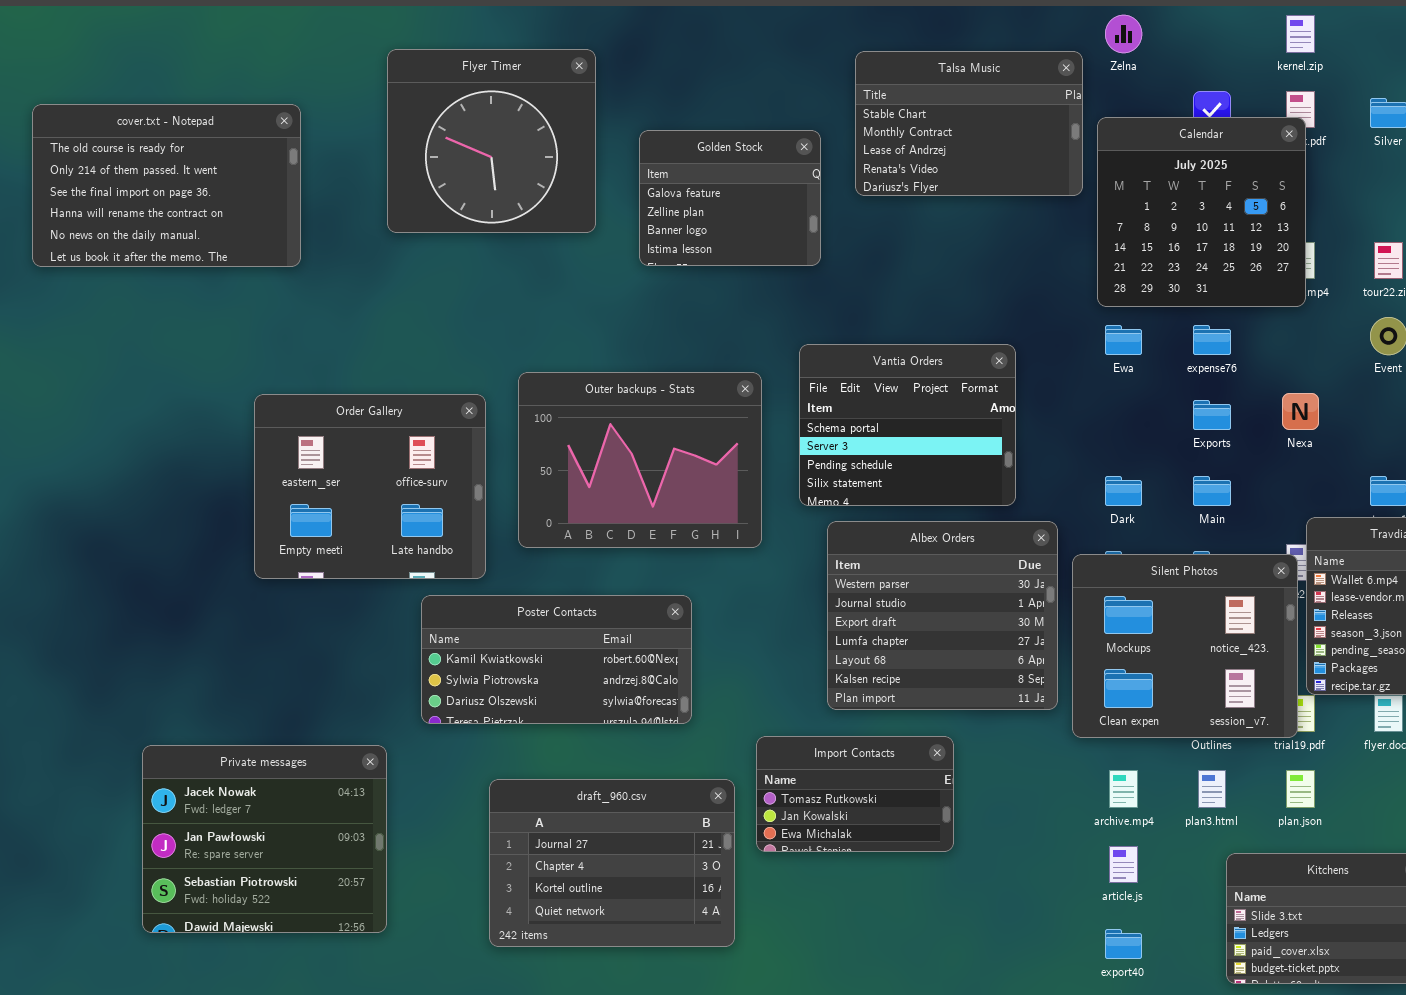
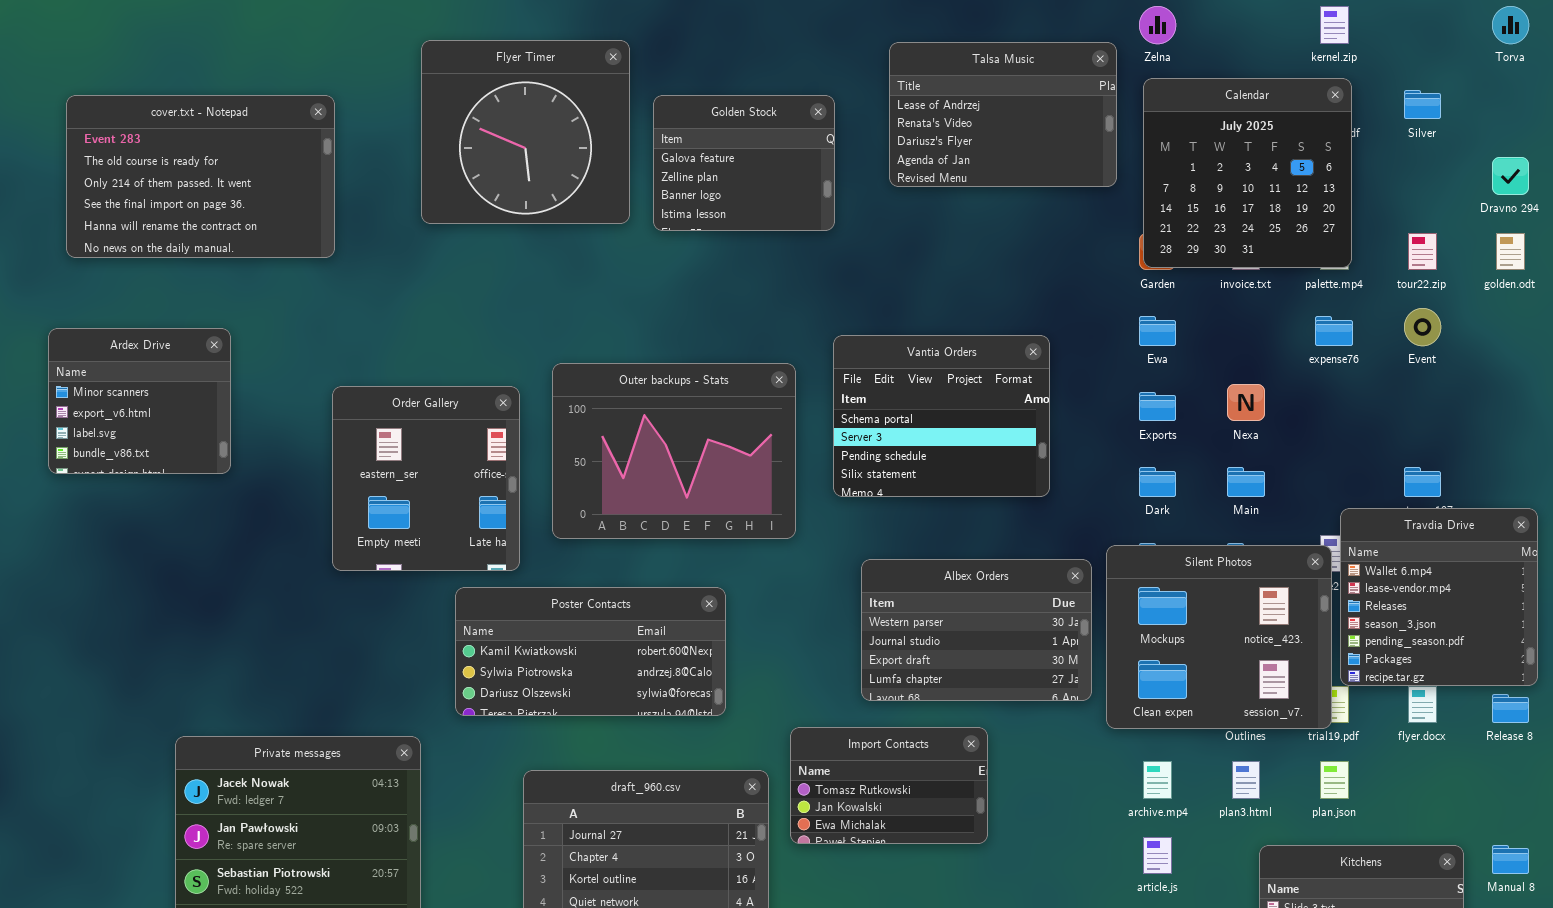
Talsa Music: [855,51,1083,196] -> [889,42,1117,187], scrolled down 2 rows
cover.txt - Notepad: [32,104,301,267] -> [66,95,335,258], scrolled up 1 row
Calendar: [1097,117,1306,307] -> [1143,78,1352,268], moved
Golden Stock: [639,130,821,266] -> [653,95,835,231], moved
expense76: [1193,325,1231,355] -> [1315,316,1353,346], moved
Ardex Drive: none -> [48,328,231,474], opened
Nexa: [1282,393,1319,430] -> [1227,384,1265,421], moved
Order Gallery: [254,394,486,579] -> [332,386,520,571], resized
Exports: [1193,400,1231,430] -> [1139,392,1176,421], moved
Albex Orders: [827,521,1058,710] -> [861,559,1092,701], resized

